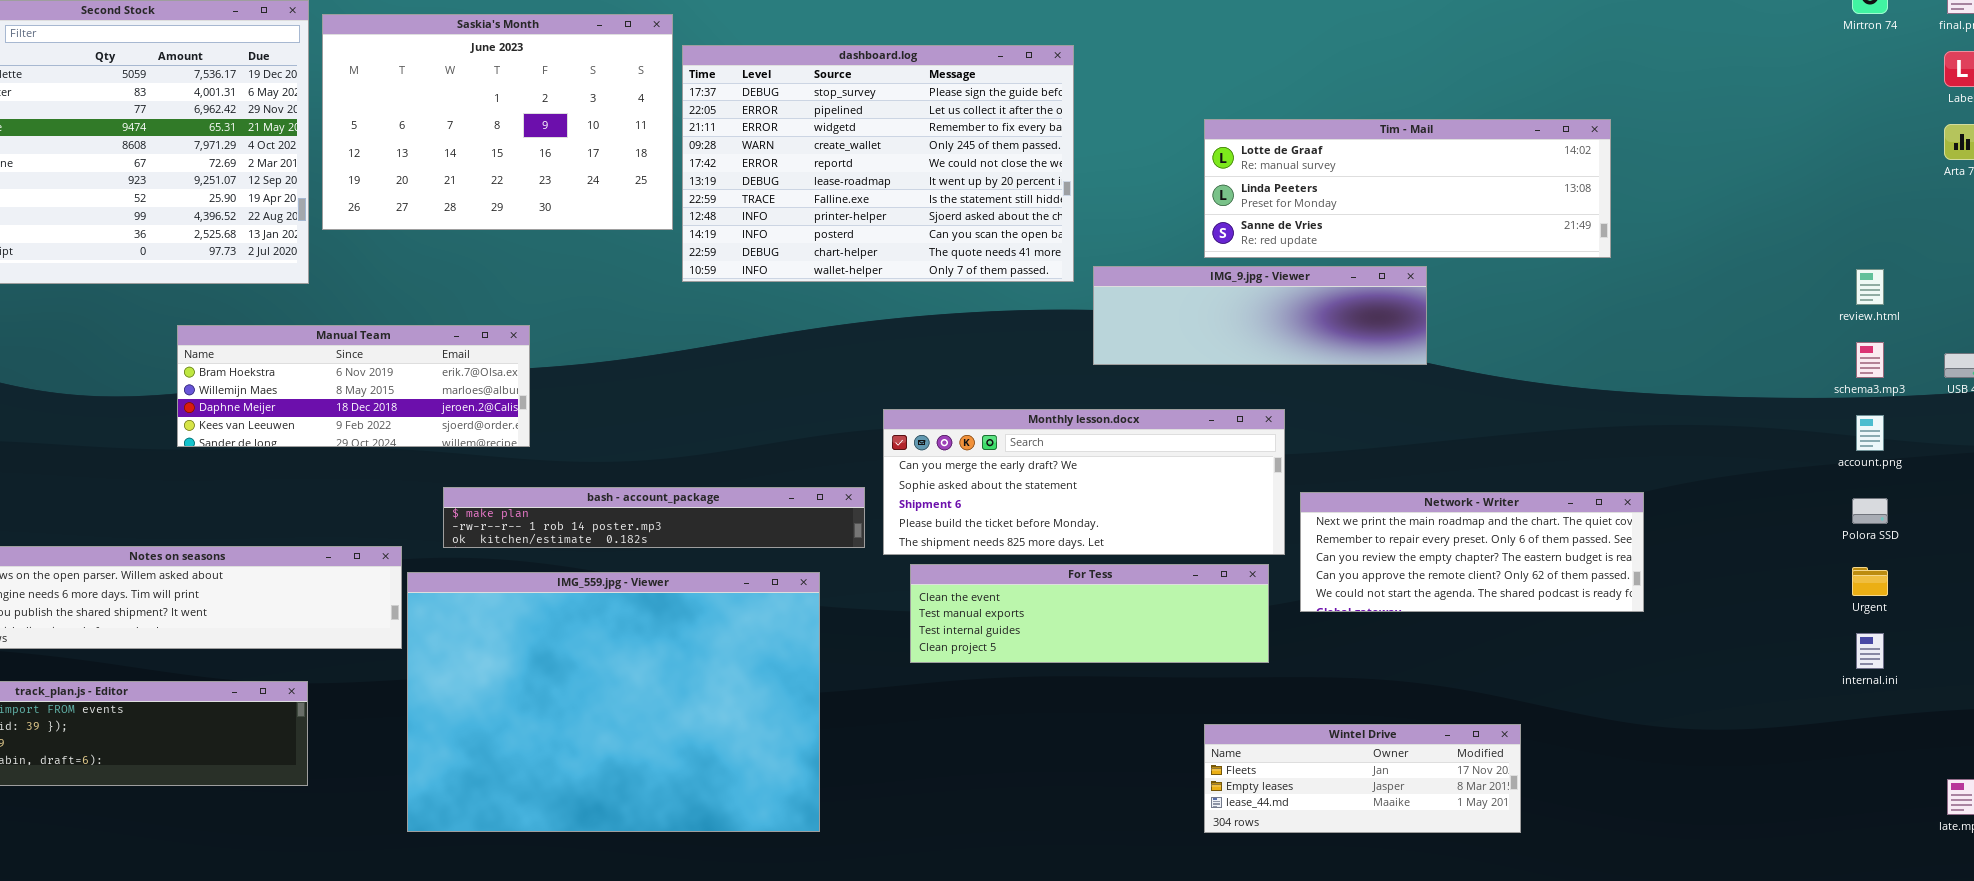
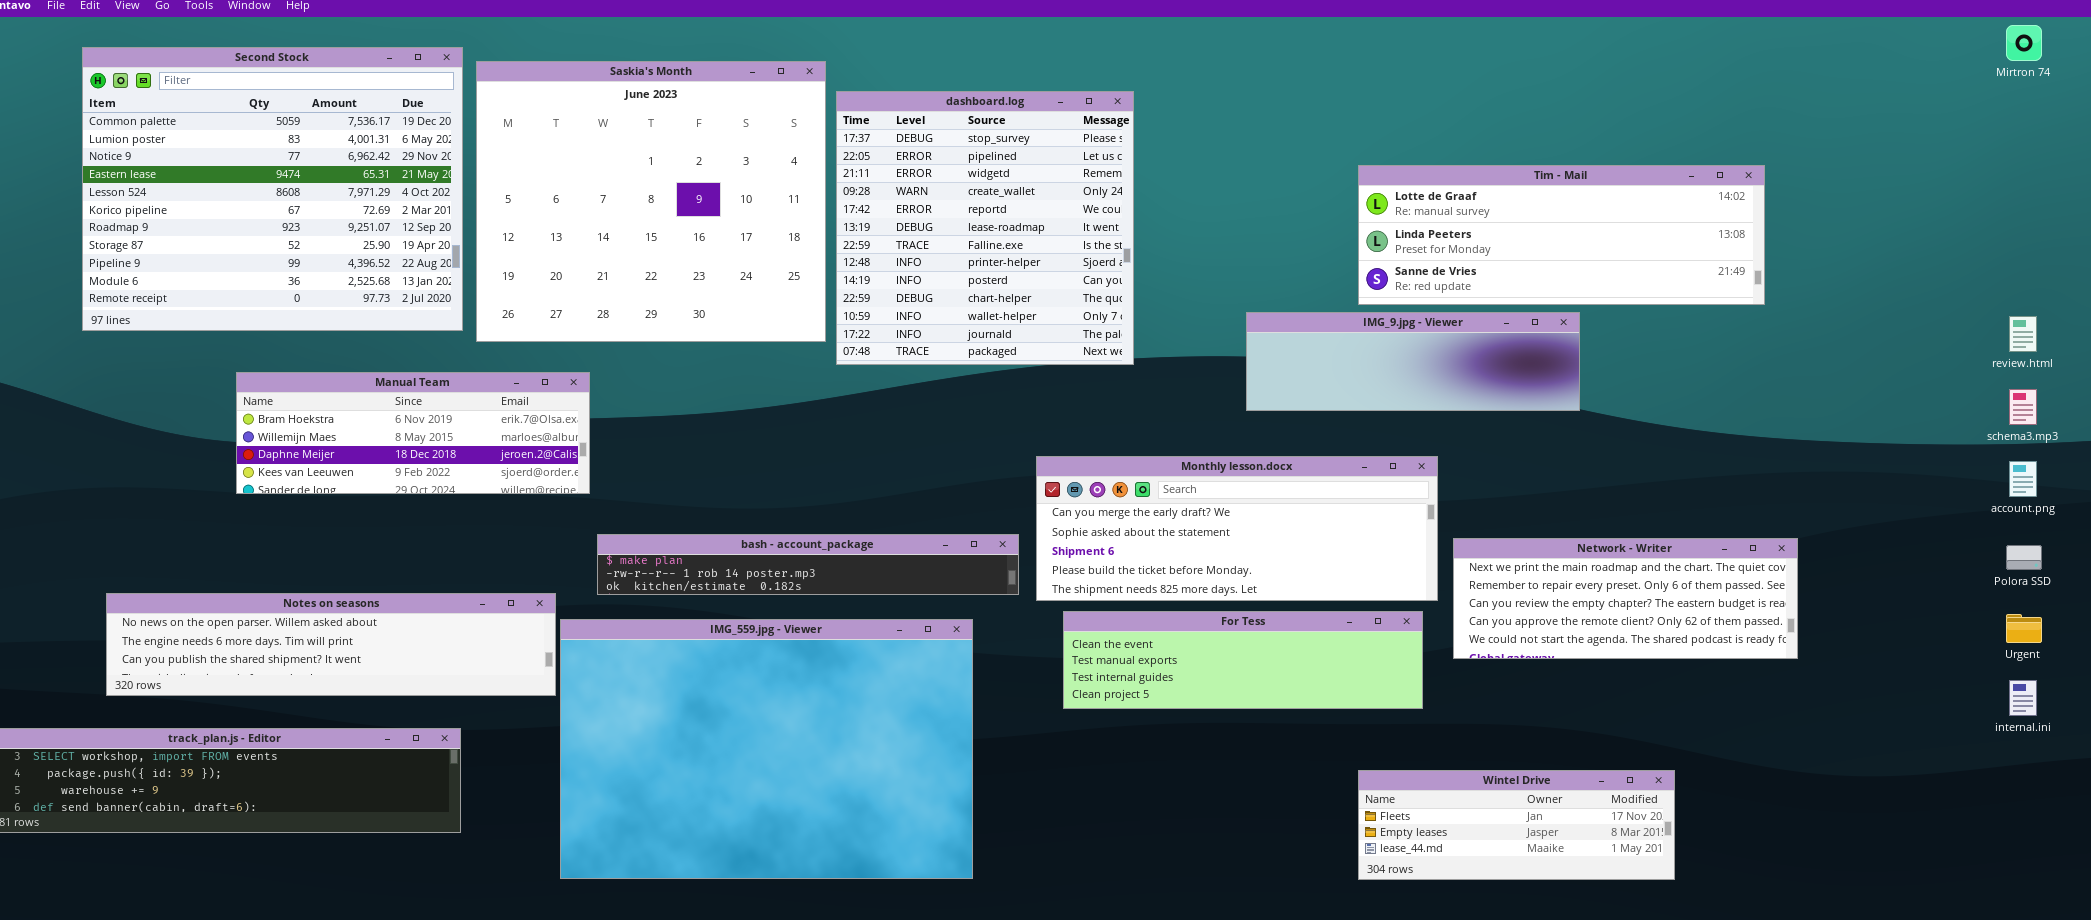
Saskia's Month: [322,14,673,230] -> [476,61,826,342], resized
dashboard.log: [682,45,1074,282] -> [836,91,1134,365], resized
Manual Team: [177,325,530,447] -> [236,372,590,494], moved

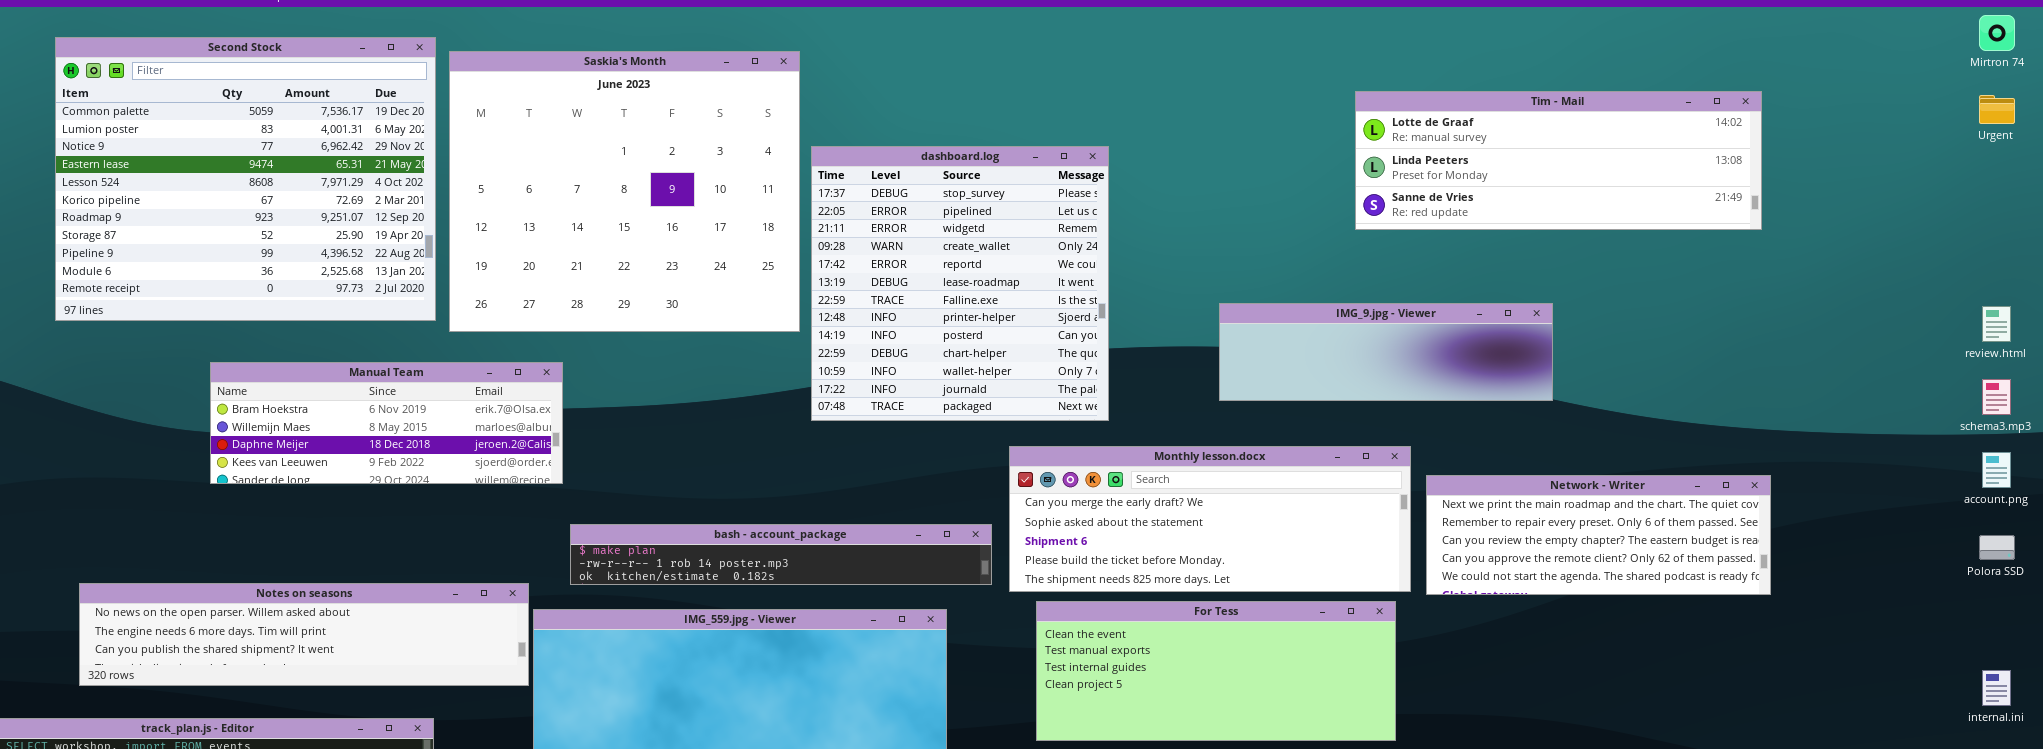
dashboard.log: [836,91,1134,365] -> [811,146,1109,421], moved
Tim - Mail: [1358,165,1765,305] -> [1355,91,1762,230], moved
Network - Writer: [1453,538,1798,659] -> [1426,475,1771,595], moved
For Tess: [1063,611,1423,709] -> [1036,601,1396,741], resized
Urgent: [2006,614,2042,643] -> [1979,95,2015,124], moved

